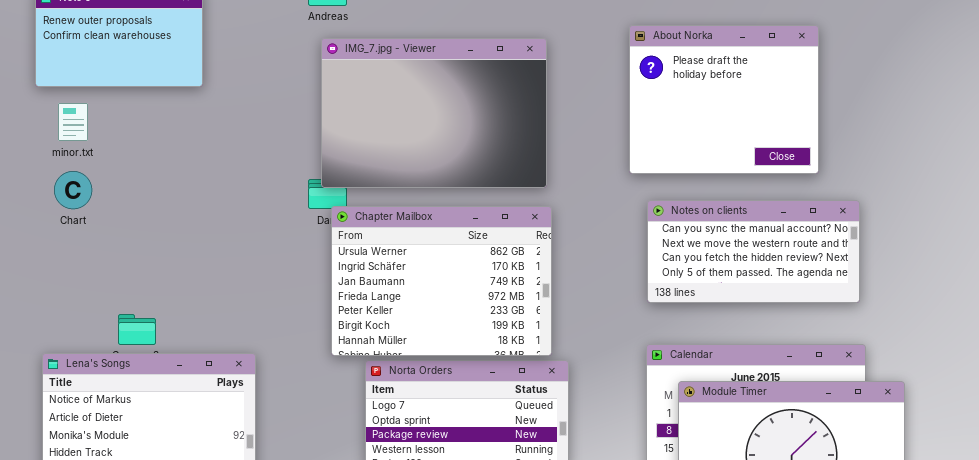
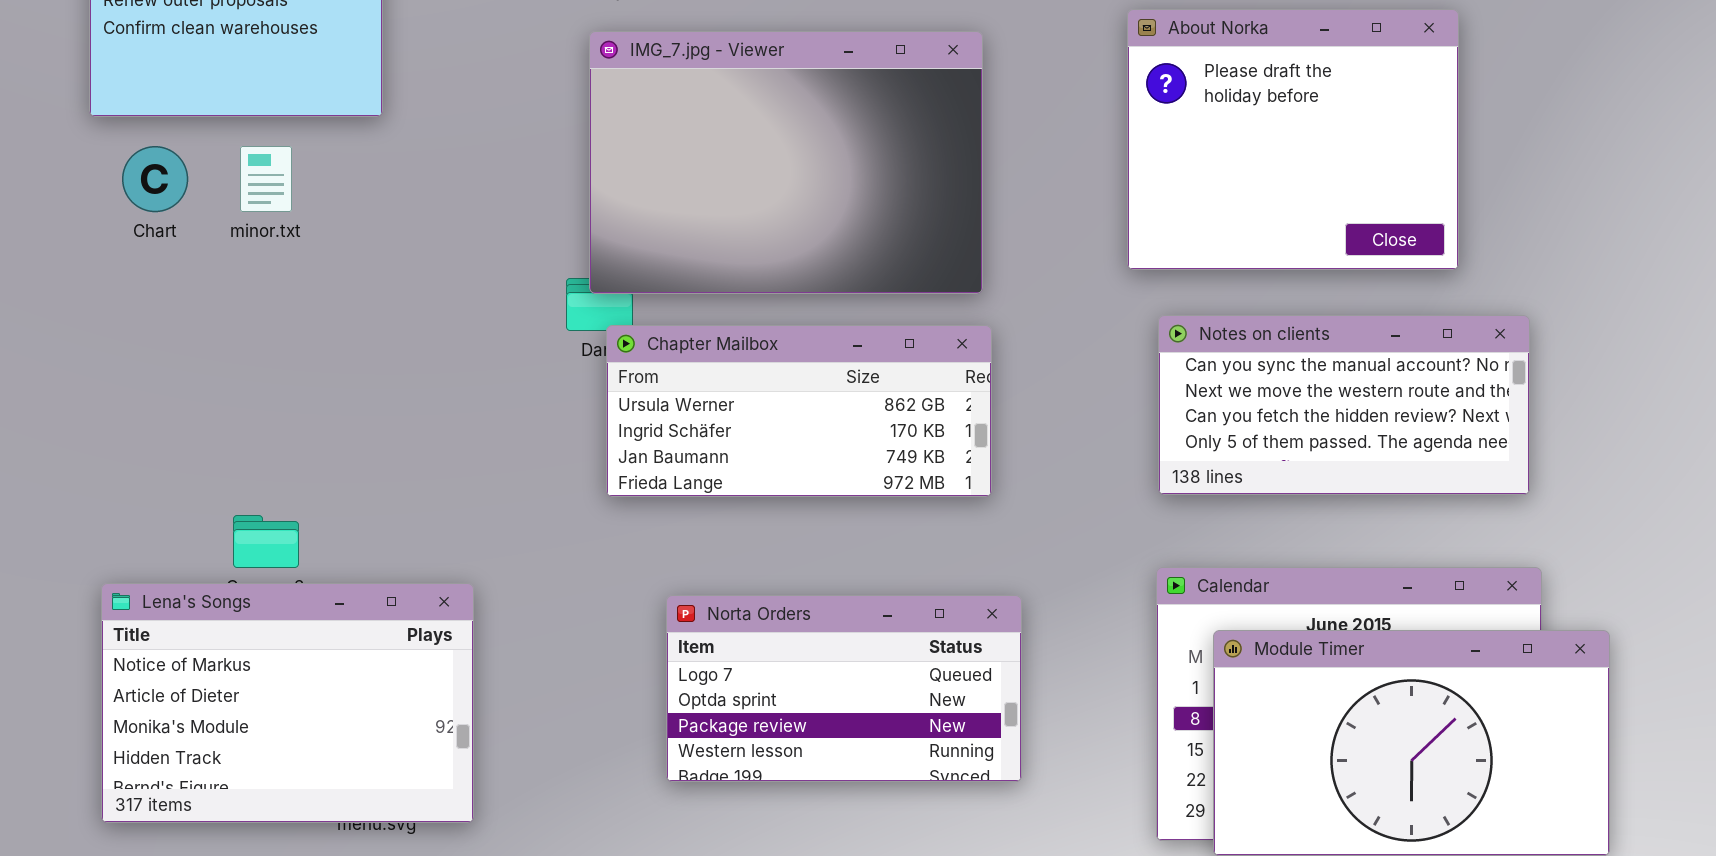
minor.txt: [58,103,88,141] -> [240,146,292,212], moved
Chart: [54,171,92,209] -> [122,146,188,212], moved
Chapter Mailbox: [331,206,552,356] -> [606,325,992,497], resized

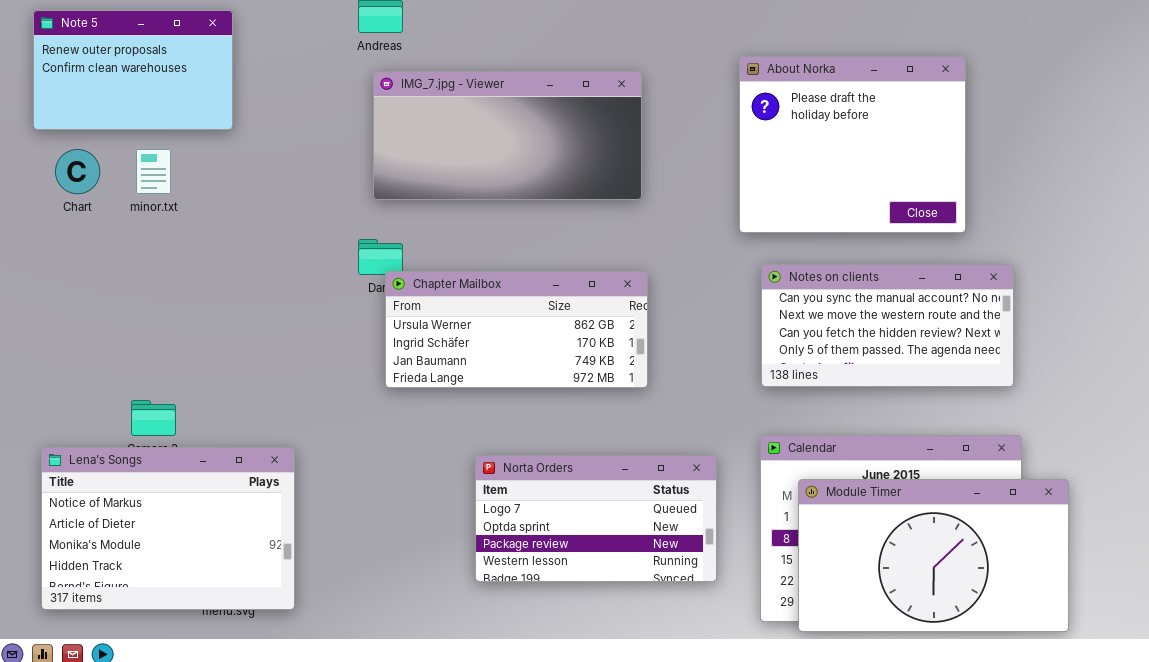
IMG_7.jpg - Viewer: [589,31,983,294] -> [373,71,642,200], resized
Norta Orders: [666,595,1022,782] -> [475,455,717,582], moved

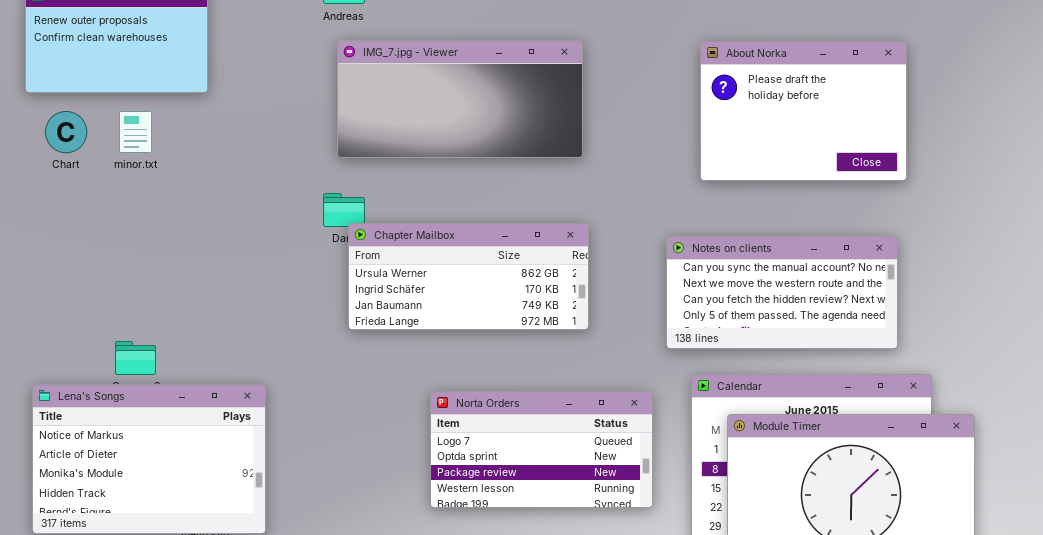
About Norka: [739,56,966,233] -> [700,41,907,181], moved, resized
Notes on clients: [761,264,1014,387] -> [666,236,898,349], moved

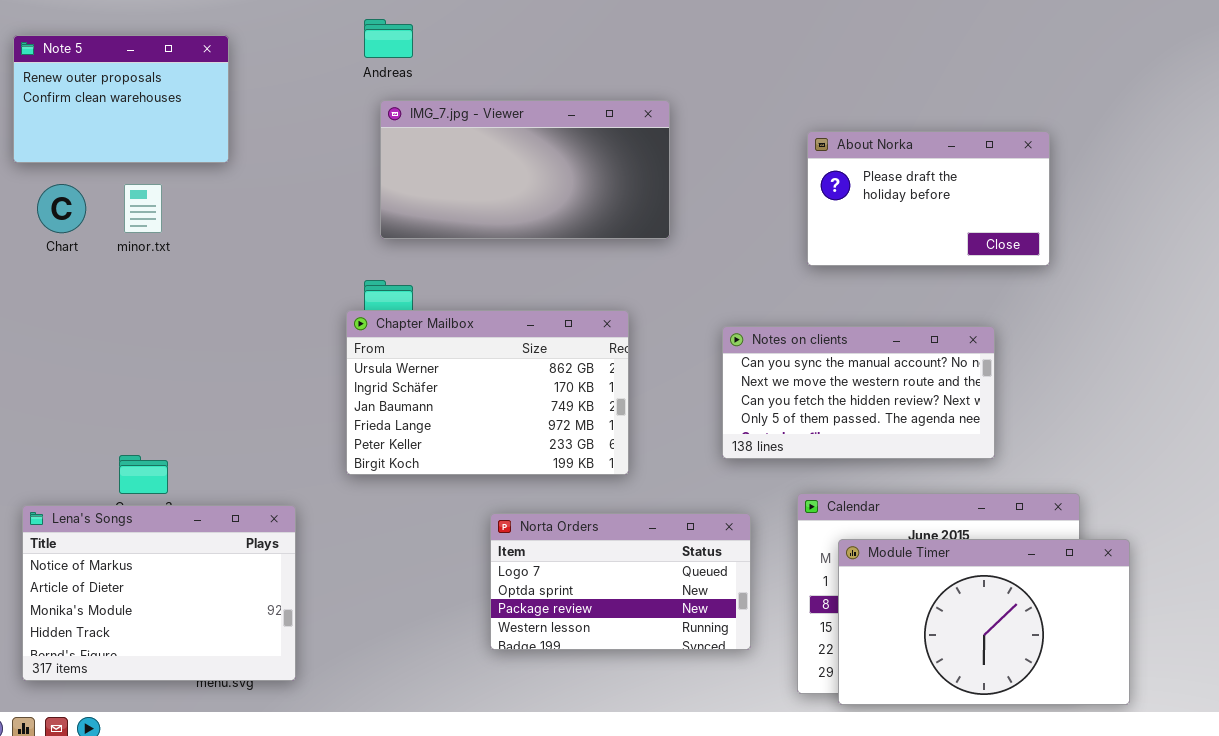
About Norka: [700,41,907,181] -> [807,131,1050,266], resized
Chapter Mailbox: [348,223,589,330] -> [346,310,629,475], moved, resized
Notes on clients: [666,236,898,349] -> [722,326,995,459], moved

